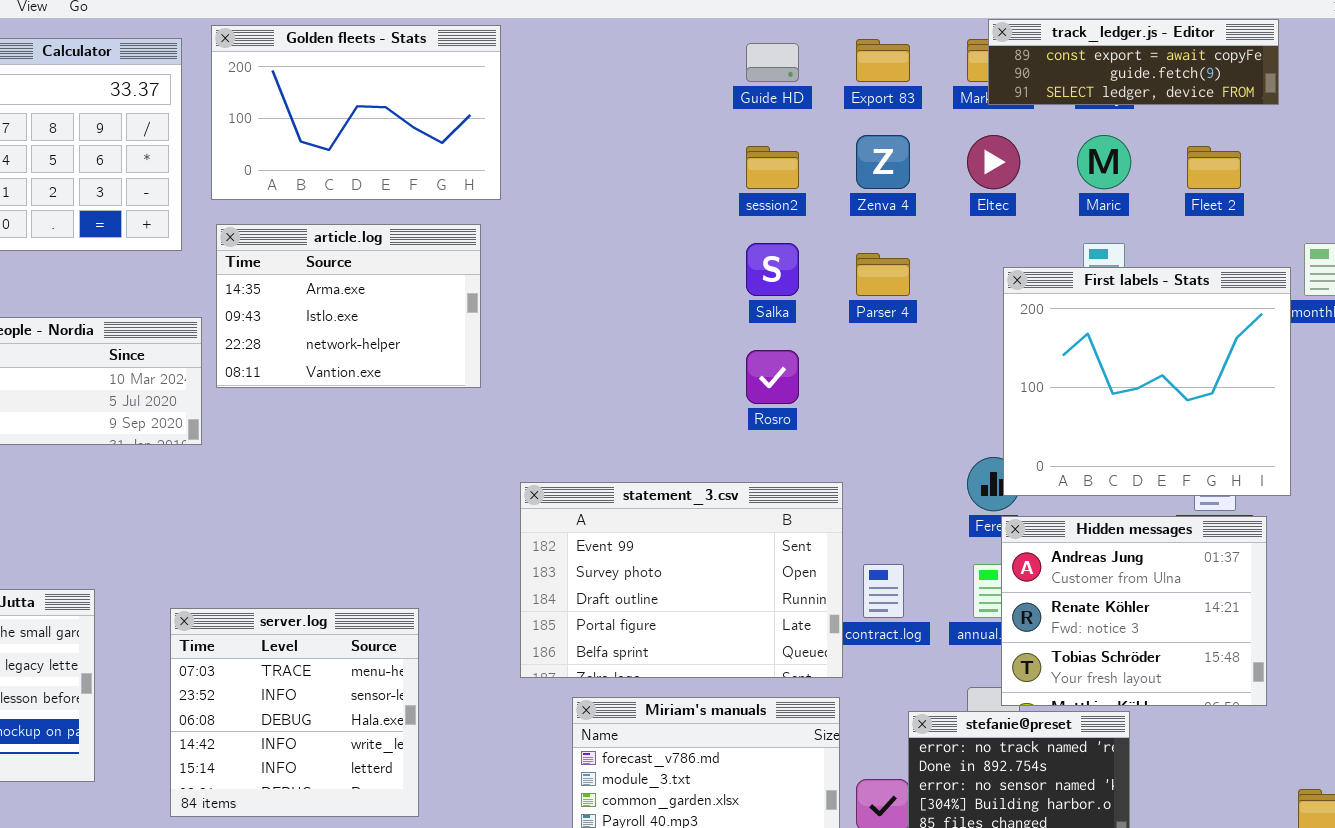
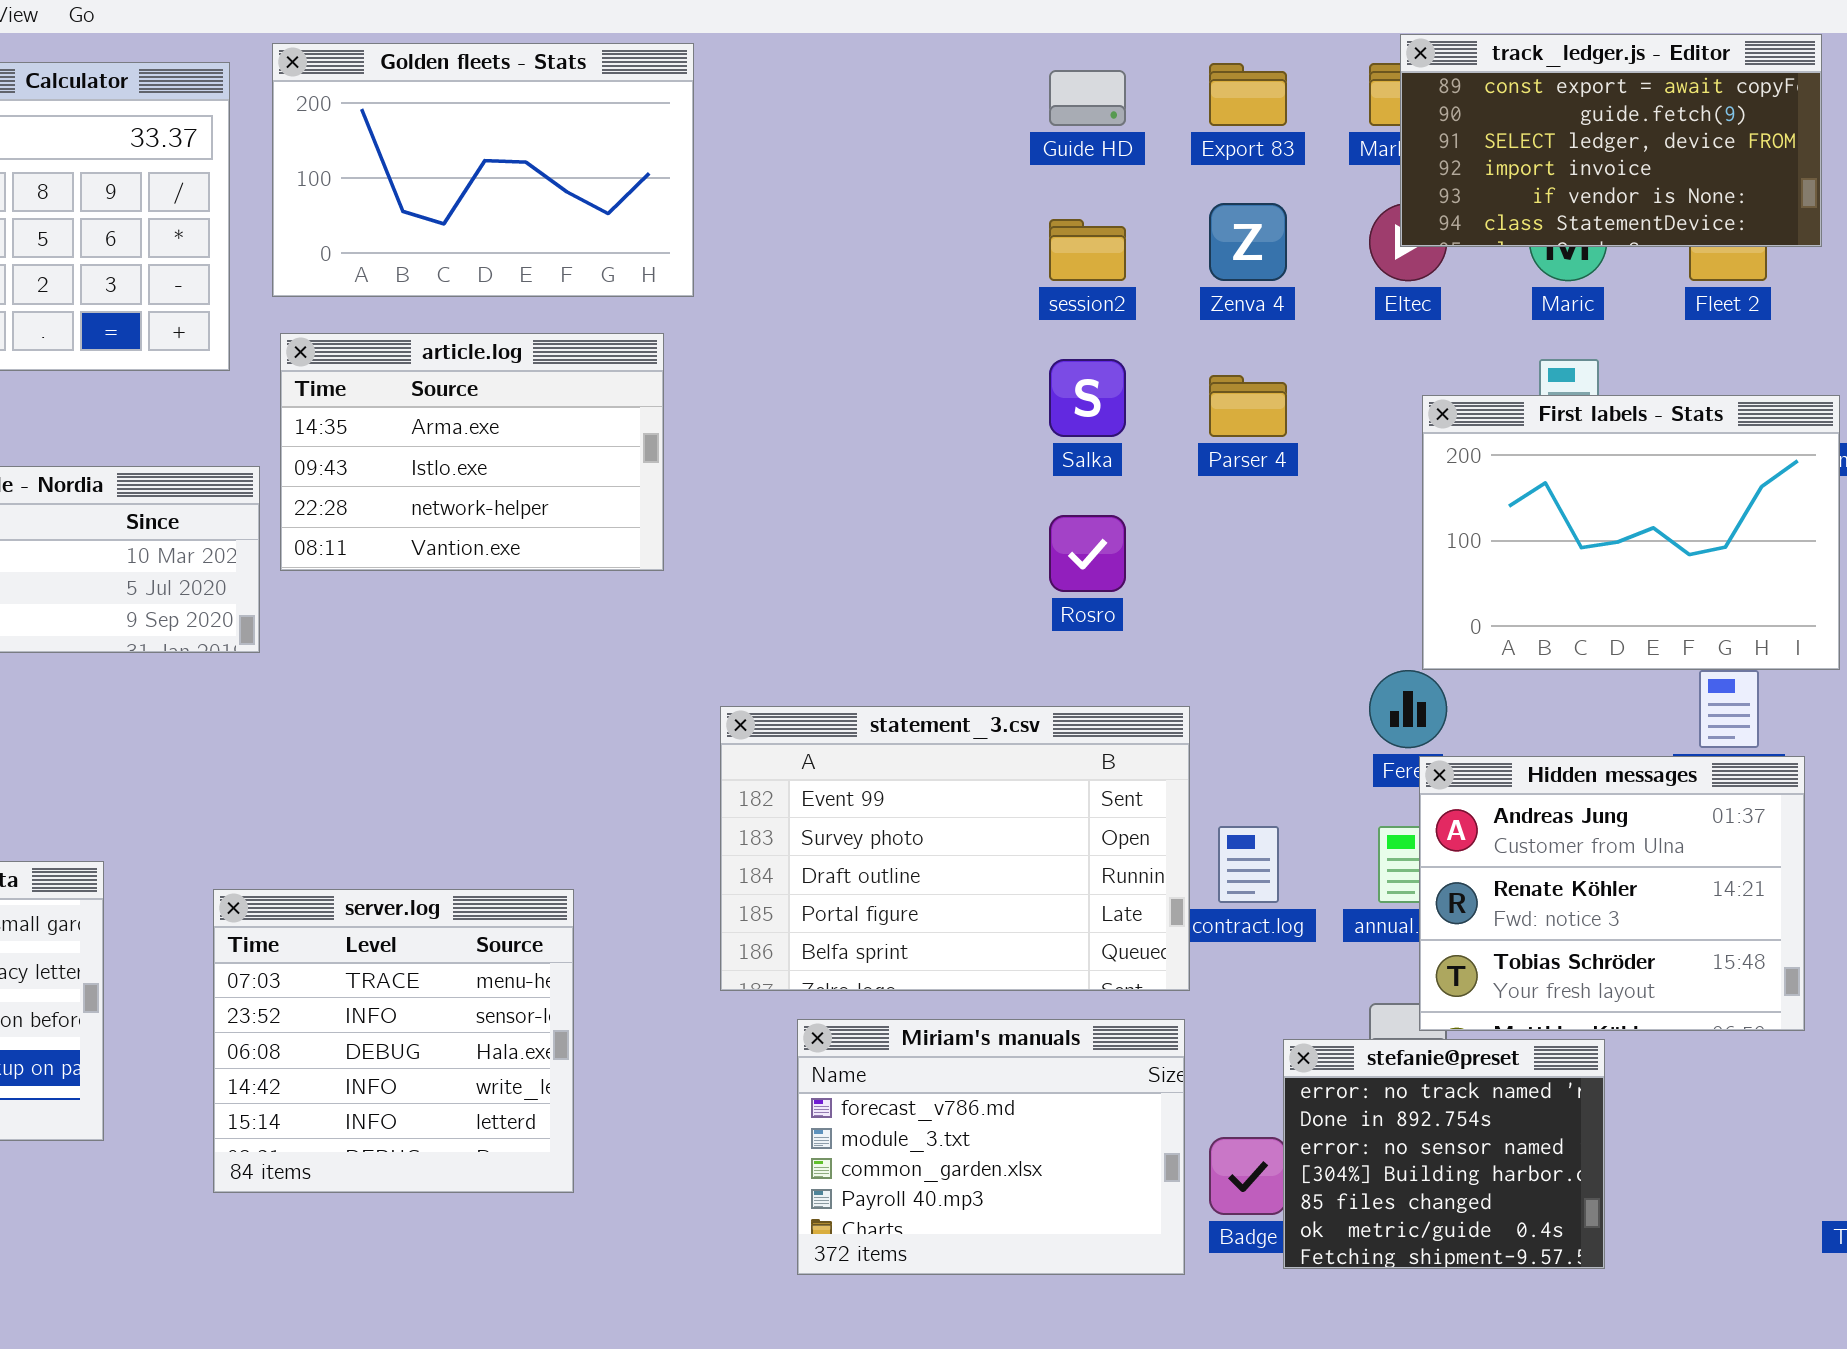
track_ledger.js - Editor: [988,19,1279,105] -> [1400,34,1822,247], resized
First labels - Stats: [1003,267,1291,496] -> [1422,395,1840,670], resized

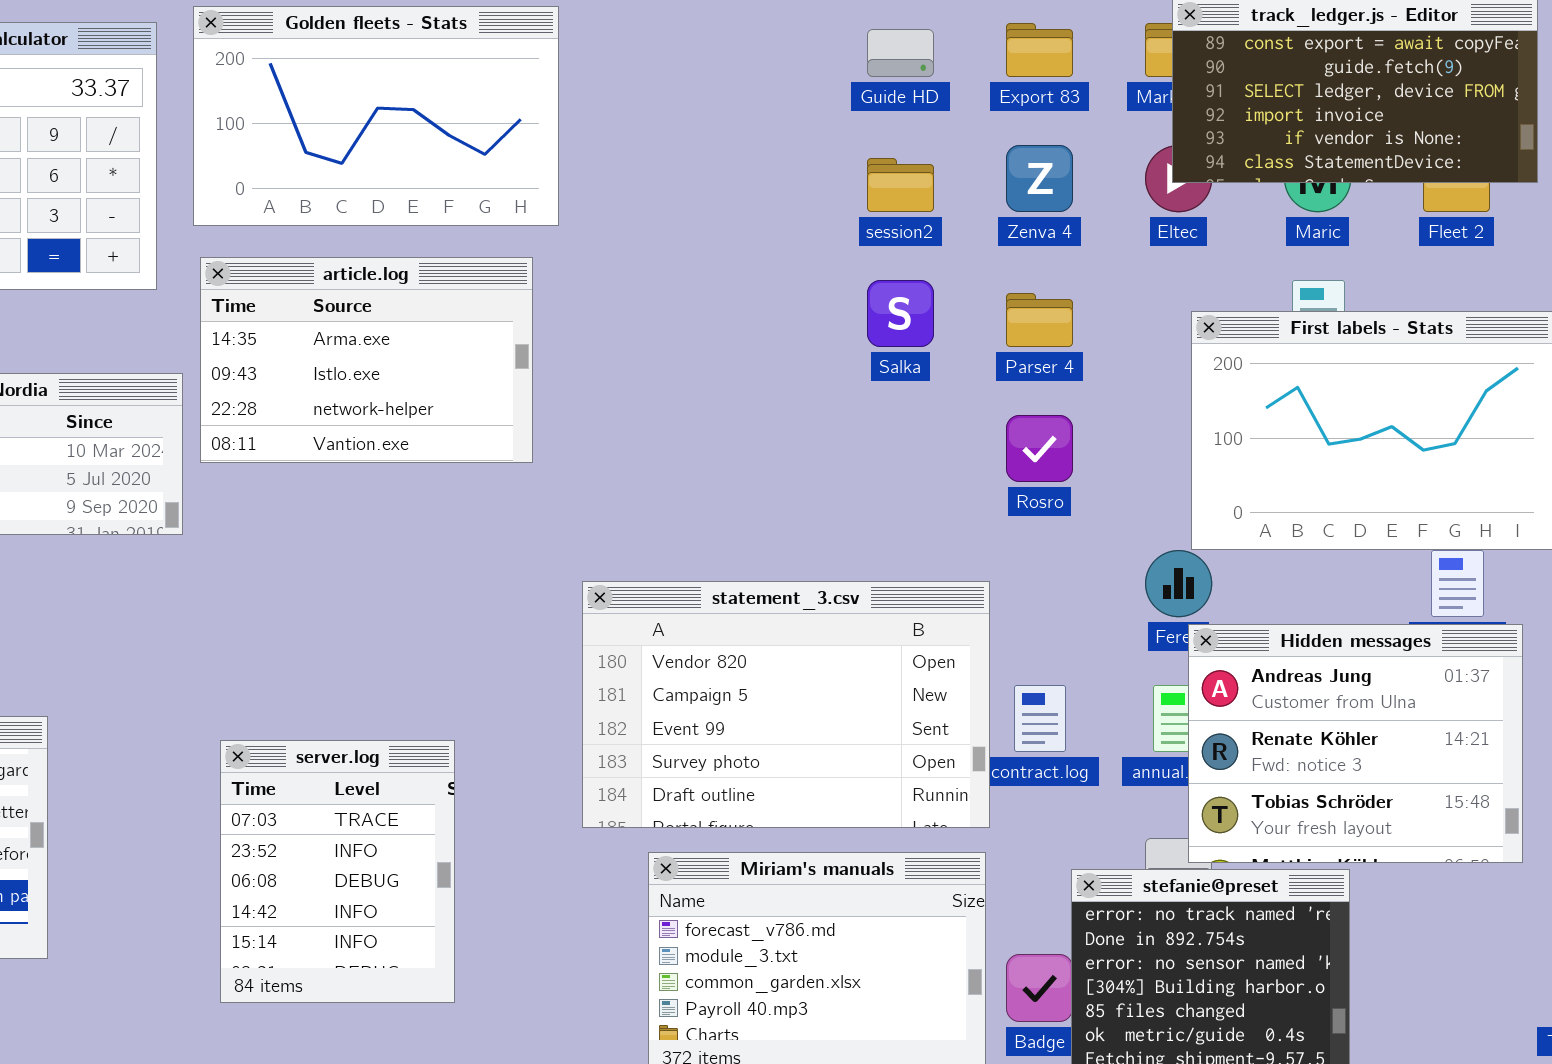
Rosro: [1049,515,1126,592] -> [1006,415,1073,482], moved
statement_3.csv: [720,706,1190,991] -> [582,581,990,828], scrolled up 2 rows
server.log: [213,889,574,1193] -> [220,740,455,1003], resized

